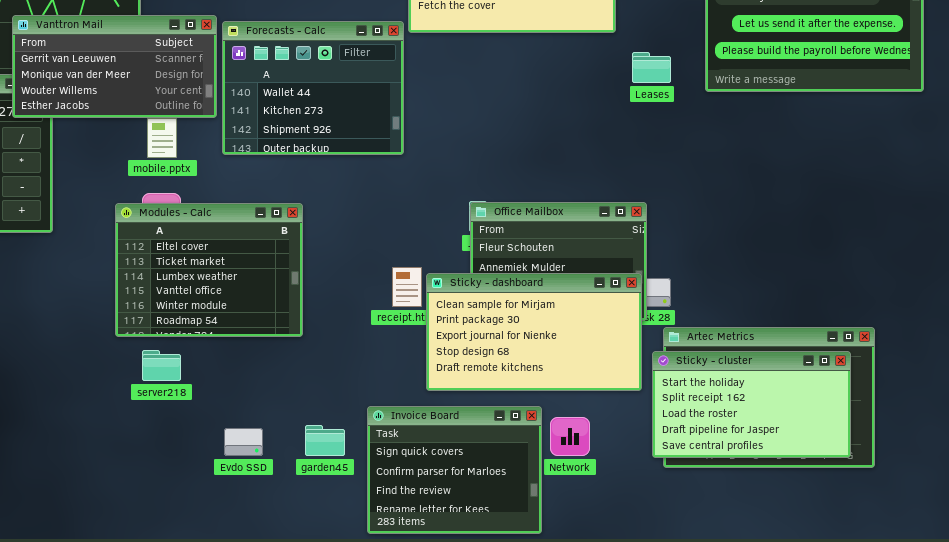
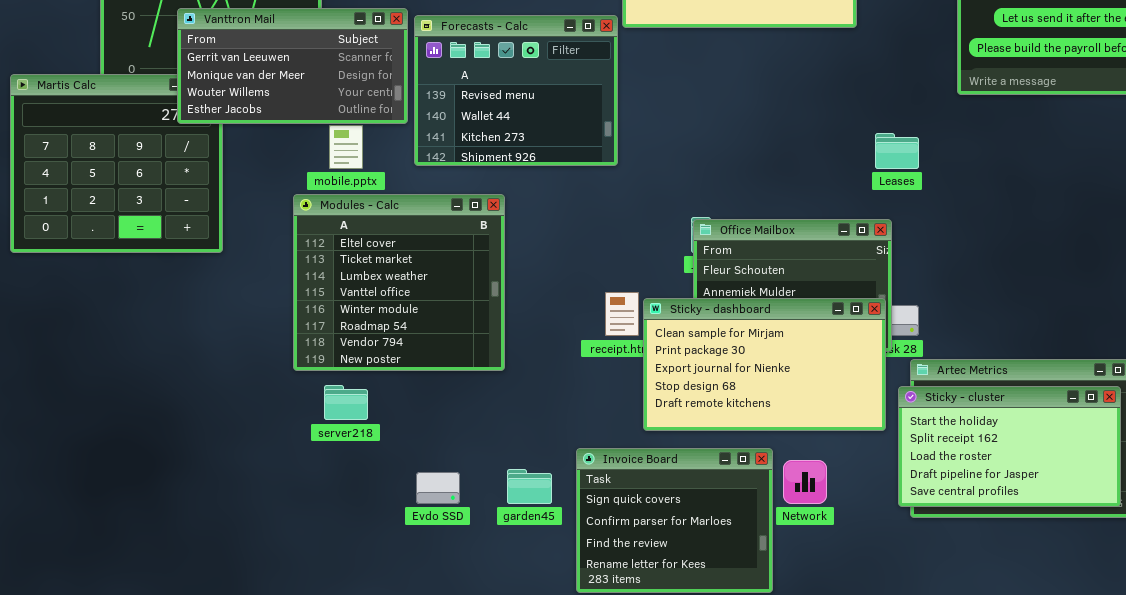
Forecasts - Calc: [222,21,404,155] -> [414,15,618,166], scrolled up 1 row
Leases: [632,52,671,83] -> [875,133,919,169], moved
Modules - Calc: [115,203,303,337] -> [293,194,505,371], resized

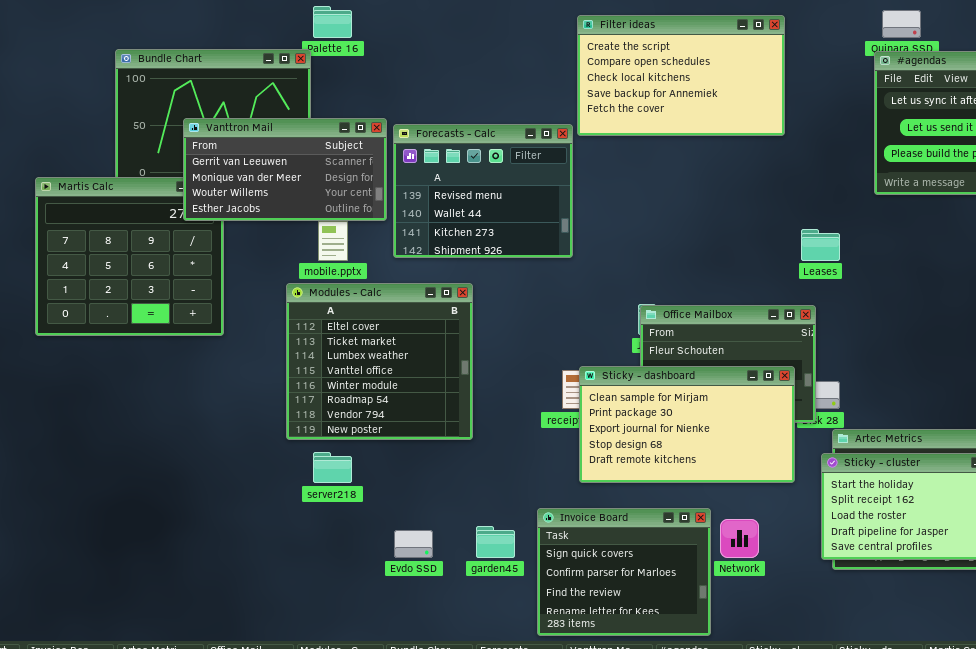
Sticky - dashboard: [643,298,886,431] -> [579,366,795,483], moved

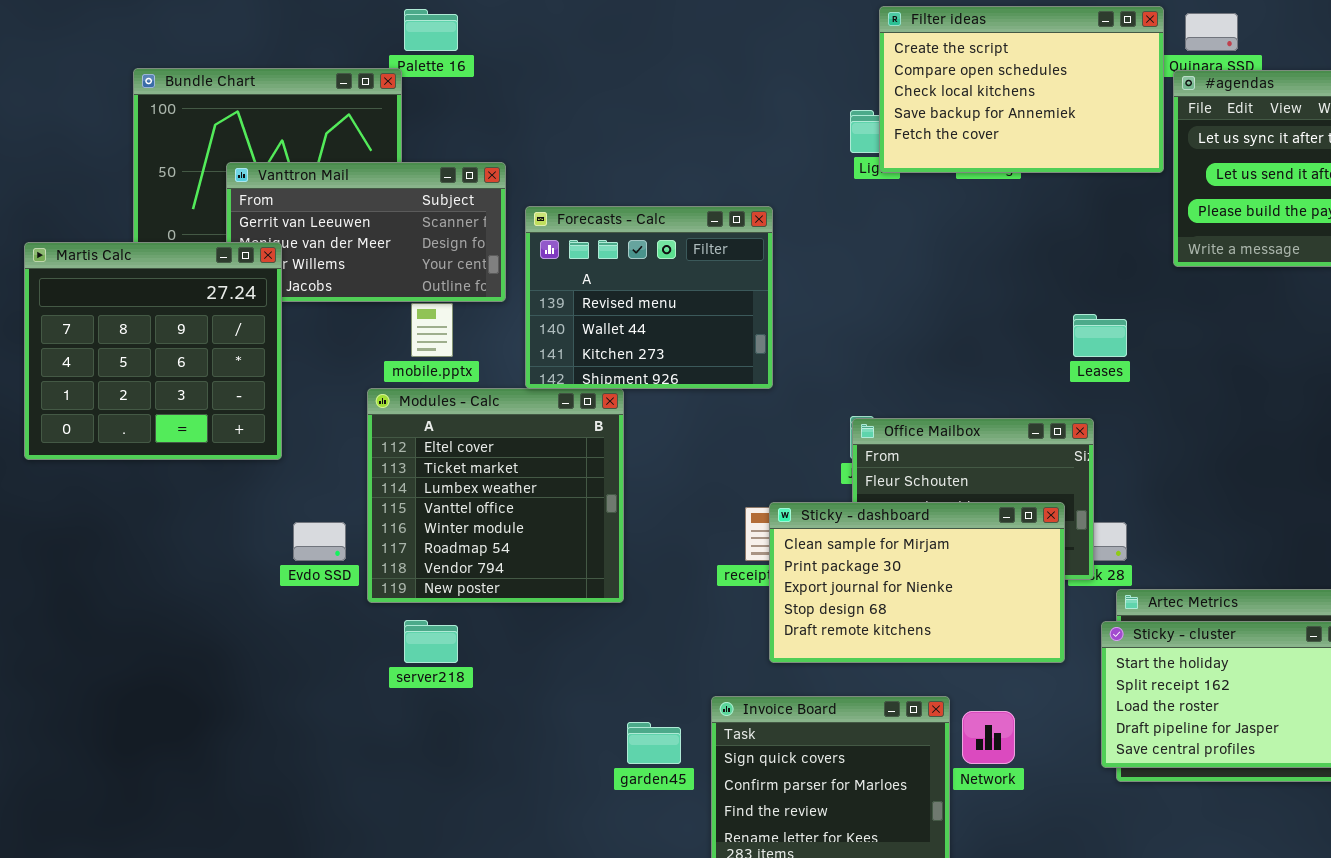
Filter ideas: [577,15,785,136] -> [879,6,1164,173], moved
Forecasts - Calc: [393,124,573,258] -> [525,206,773,389], moved
Martis Calc: [35,177,224,336] -> [24,242,282,460], raised
Evdo SSD: [394,530,433,558] -> [293,522,346,561], moved

